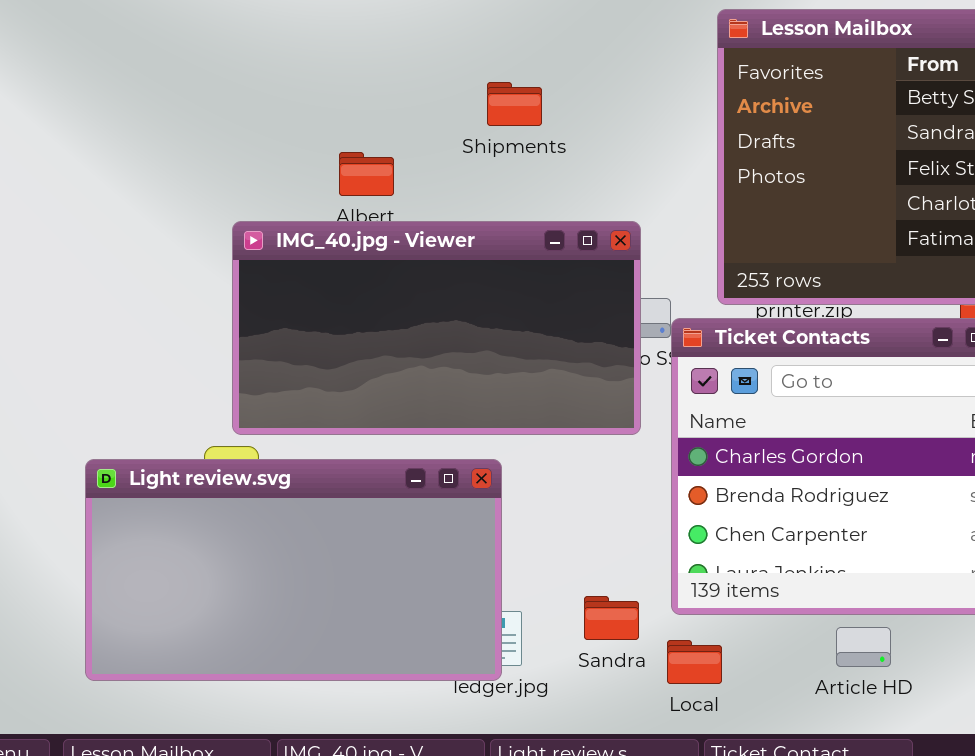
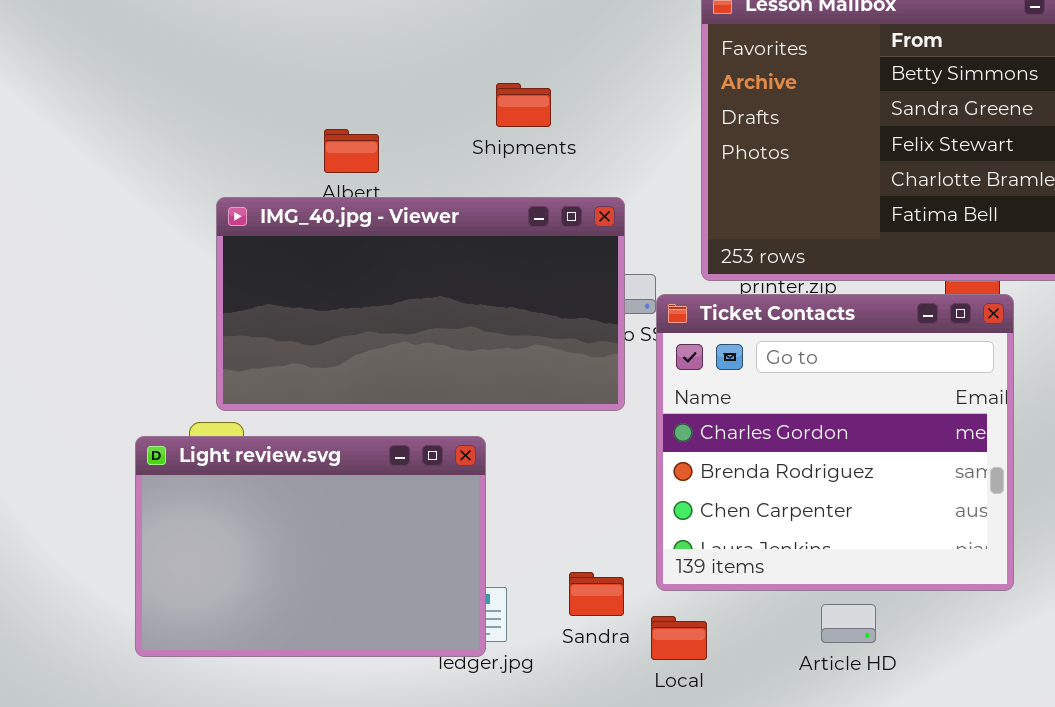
Shipments: [487,82,542,126] -> [496,83,551,127], moved
Light review.svg: [85,459,502,681] -> [135,436,486,657], resized

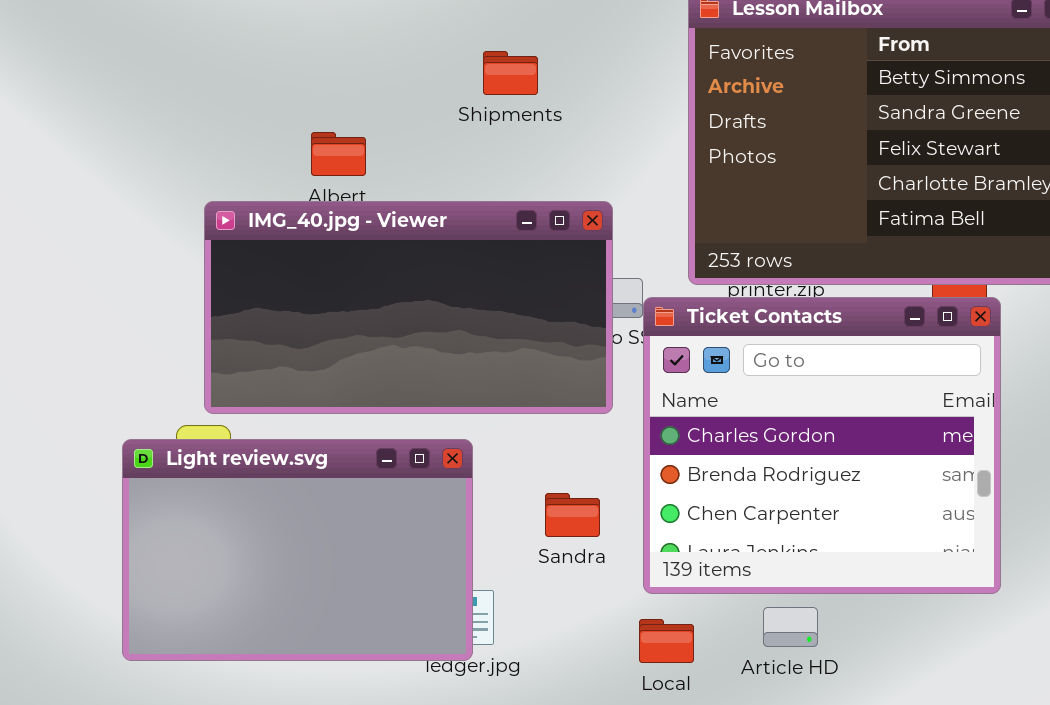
Shipments: [496,83,551,127] -> [483,51,538,95], moved
Sandra: [569,572,624,616] -> [545,493,600,537], moved
Article HD: [821,604,876,643] -> [763,607,818,647], moved

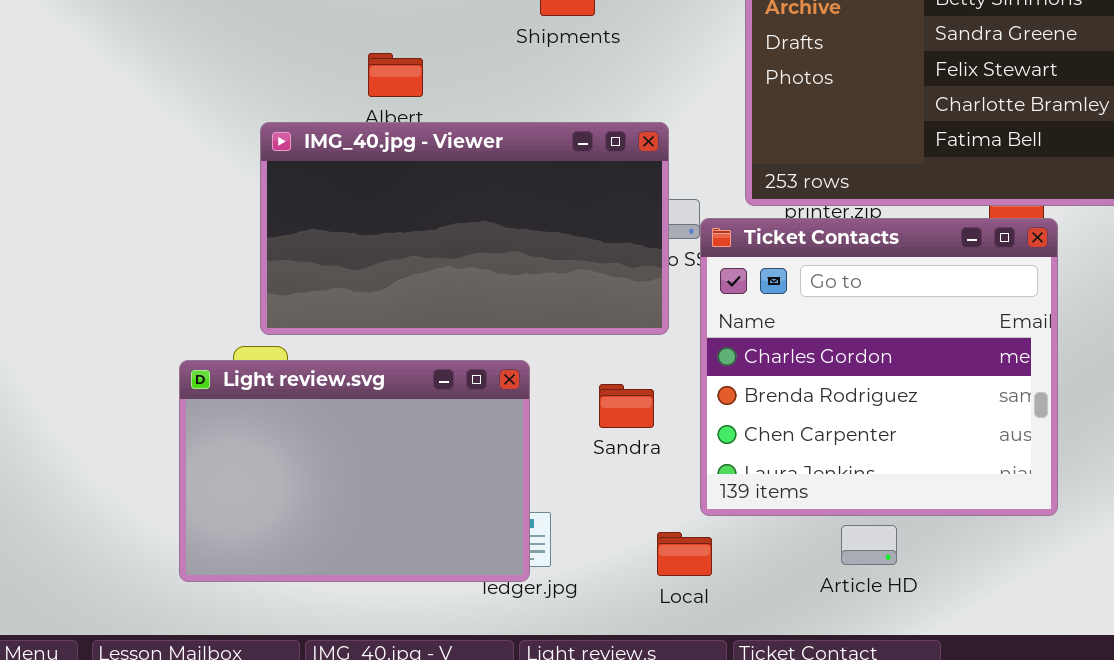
Sandra: [545,493,600,537] -> [599,384,654,428], moved
Article HD: [763,607,818,647] -> [841,525,897,565], moved
Local: [639,619,694,663] -> [657,532,712,576], moved

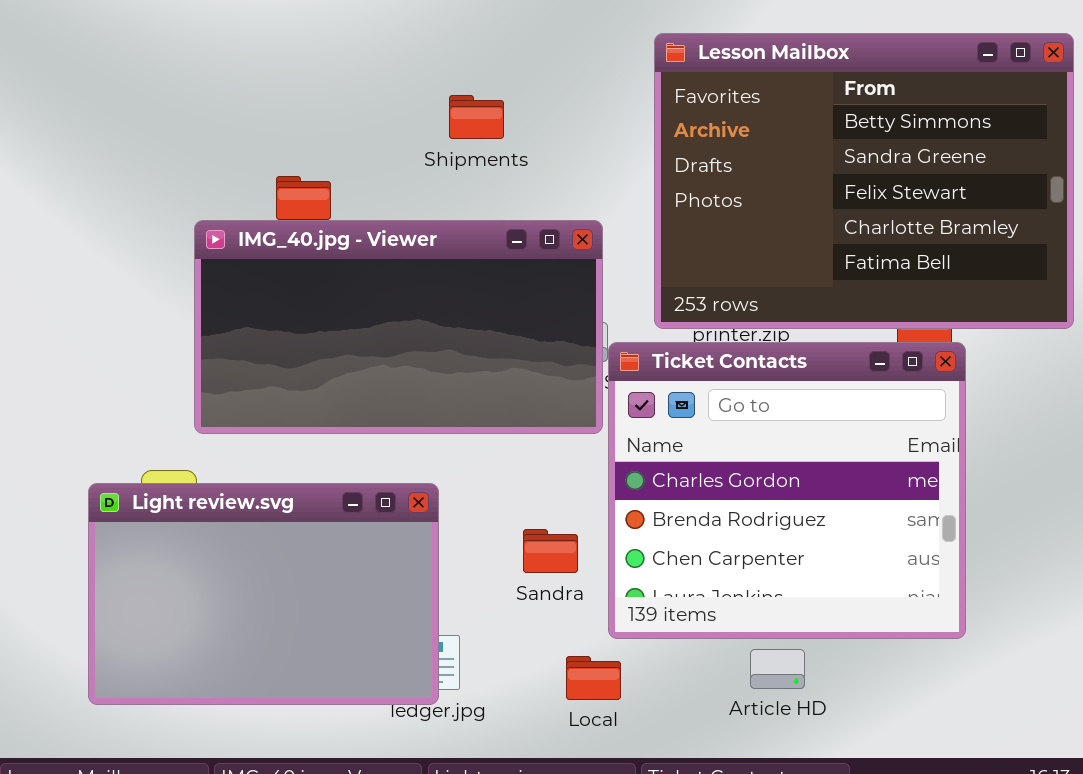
IMG_40.jpg - Viewer: [260,122,669,335] -> [194,220,603,434], moved
Sandra: [599,384,654,428] -> [523,529,578,573], moved

